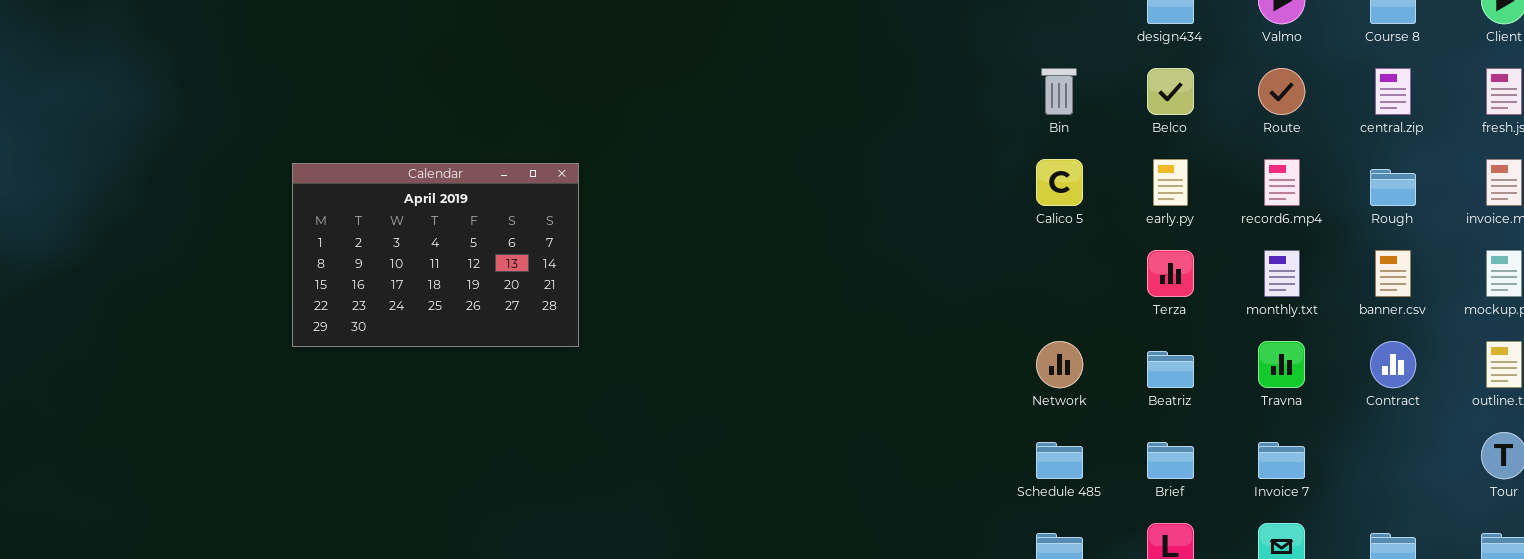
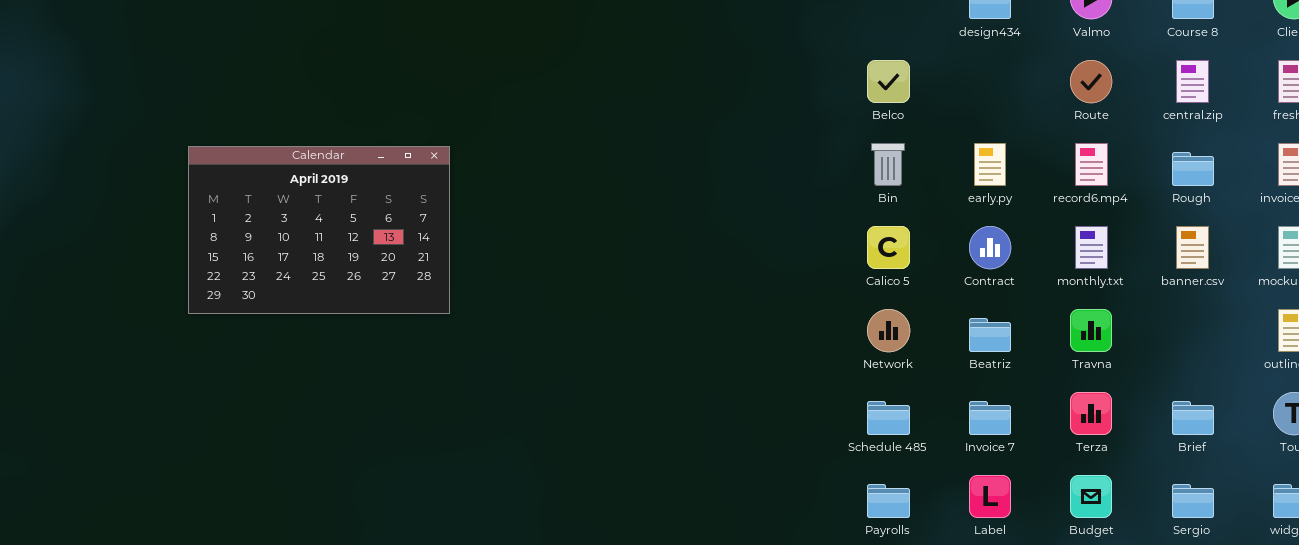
Bin: [1041,68,1077,115] -> [871,143,905,186], moved
Belco: [1147,68,1194,115] -> [867,60,910,103], moved
Calico 5: [1036,159,1083,206] -> [867,226,910,269], moved
Terza: [1147,250,1194,297] -> [1070,392,1112,435], moved
Contract: [1370,341,1416,388] -> [969,226,1011,269], moved
Brief: [1147,442,1194,479] -> [1172,401,1214,435], moved
Invoice 7: [1258,442,1305,479] -> [969,401,1011,435], moved

